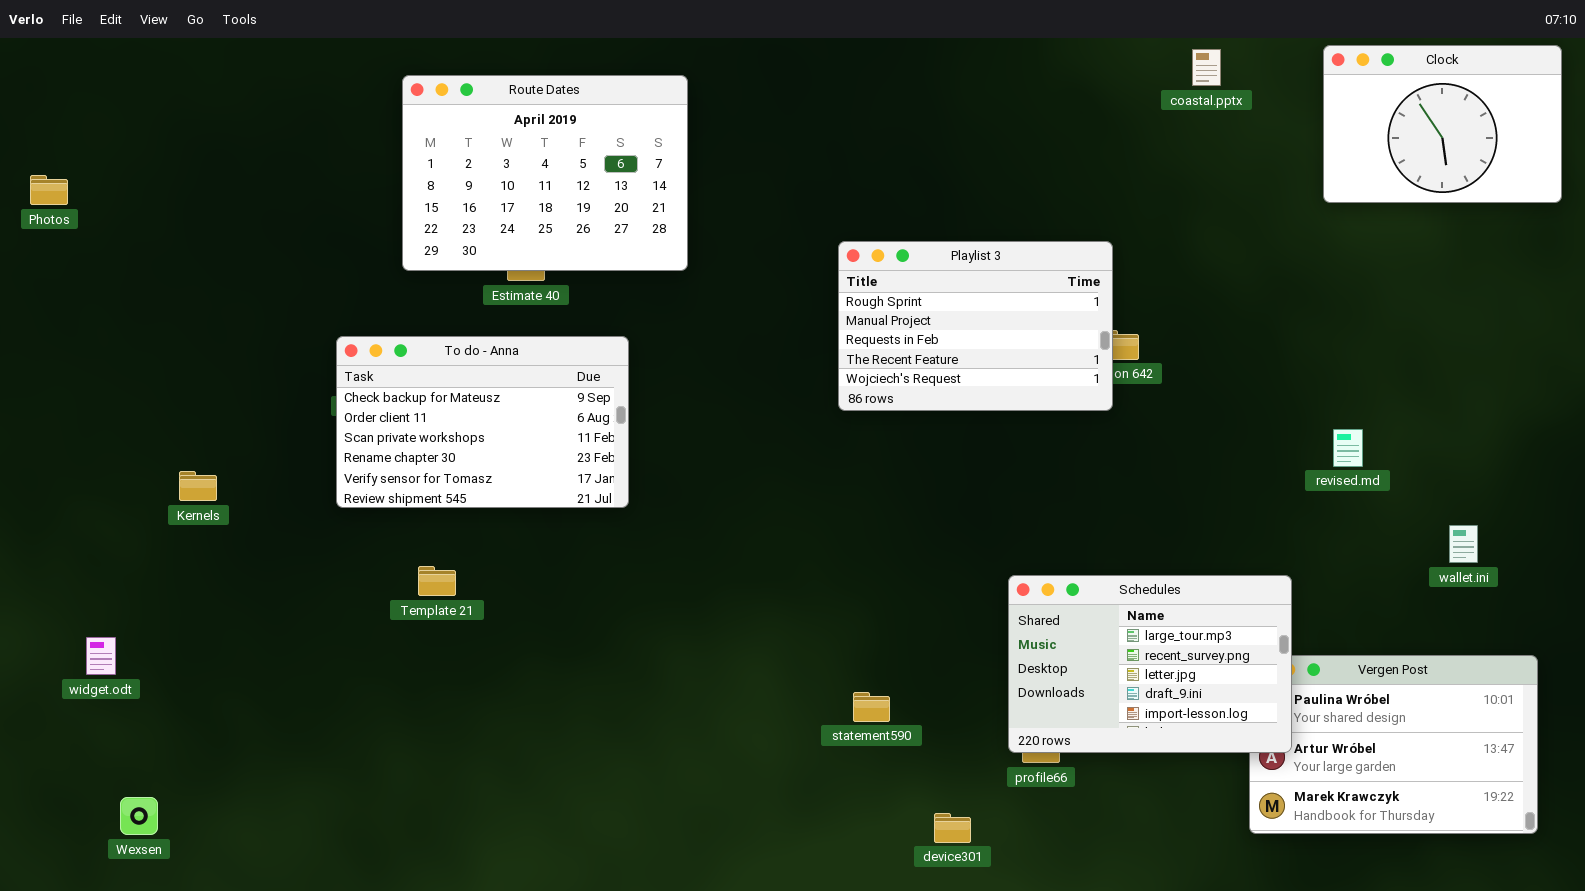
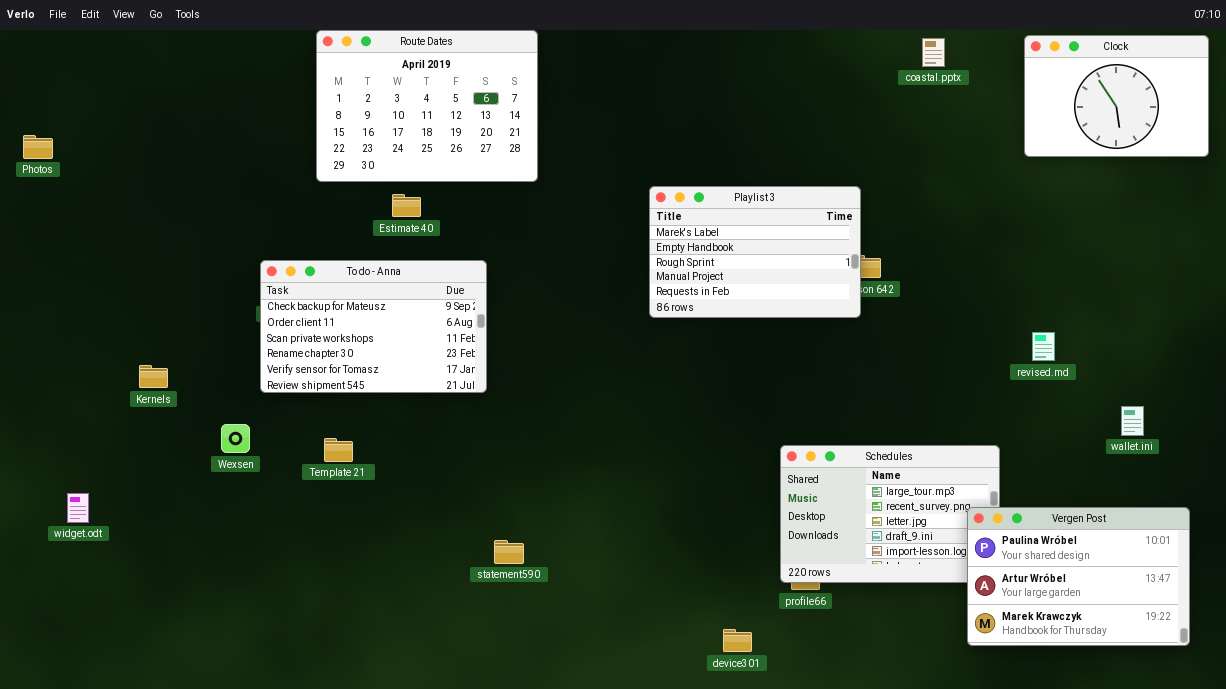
Route Dates: [402,75,688,271] -> [316,30,538,182], moved
Playlist 3: [838,241,1113,411] -> [649,186,861,318], scrolled up 2 rows
Vergen Post: [1249,655,1538,834] -> [967,507,1190,646], raised
statement590: [853,692,890,722] -> [494,540,524,564], moved
Wexsen: [120,797,158,835] -> [221,424,250,453], moved

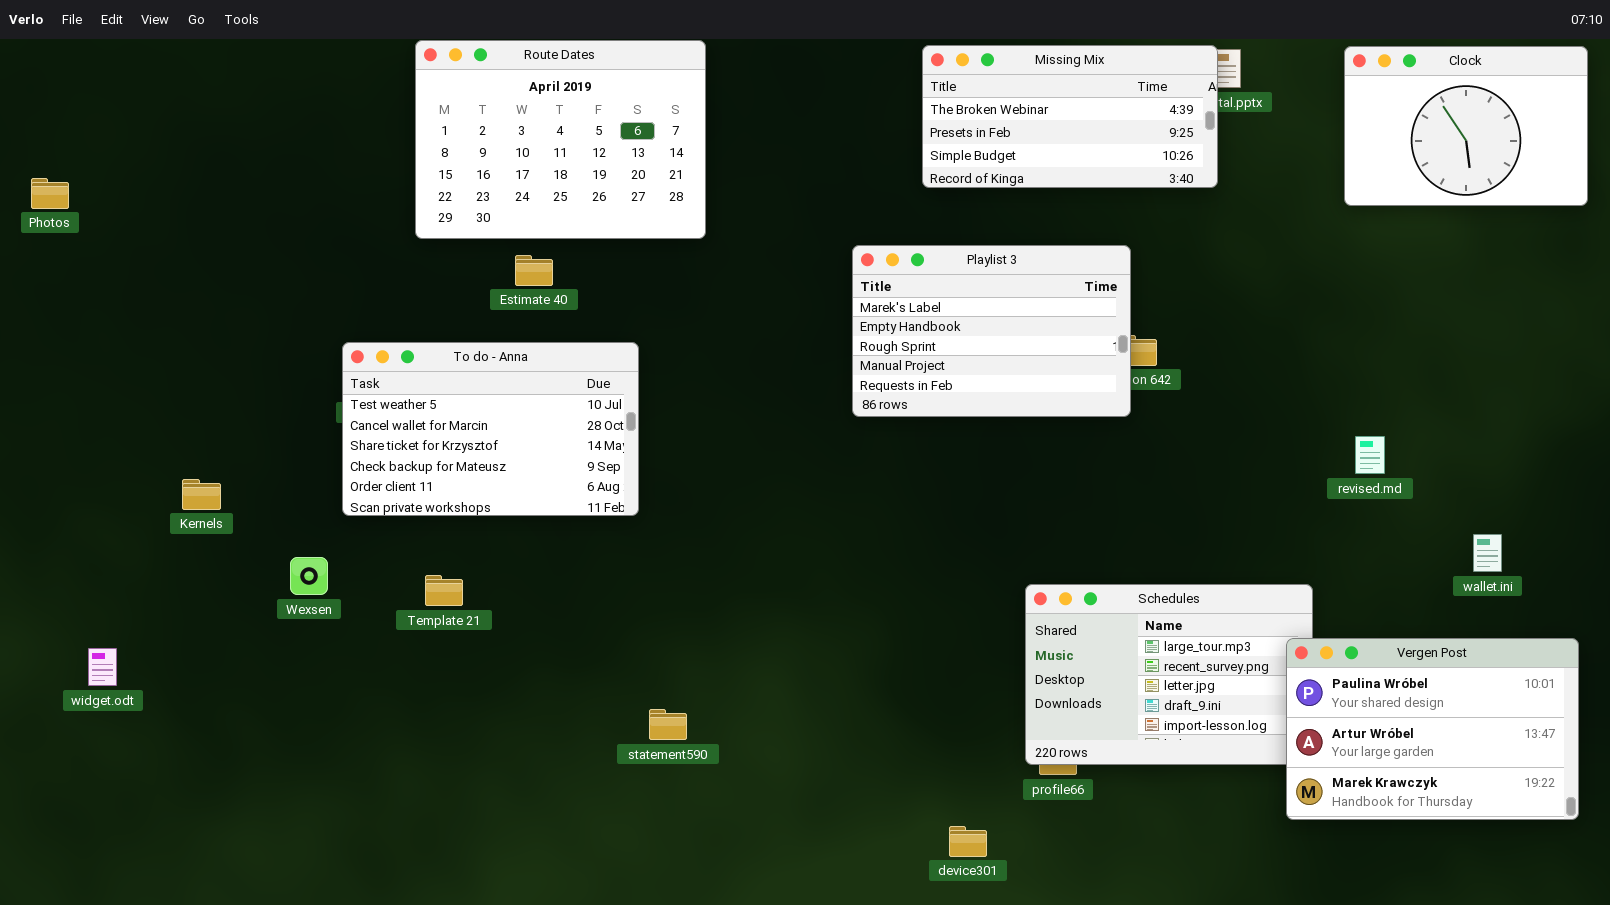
Missing Mix: none -> [922,45,1218,188], opened
To do - Anna: [260,260,487,393] -> [342,342,639,516], scrolled up 3 rows
Vergen Post: [967,507,1190,646] -> [1286,638,1579,820], moved

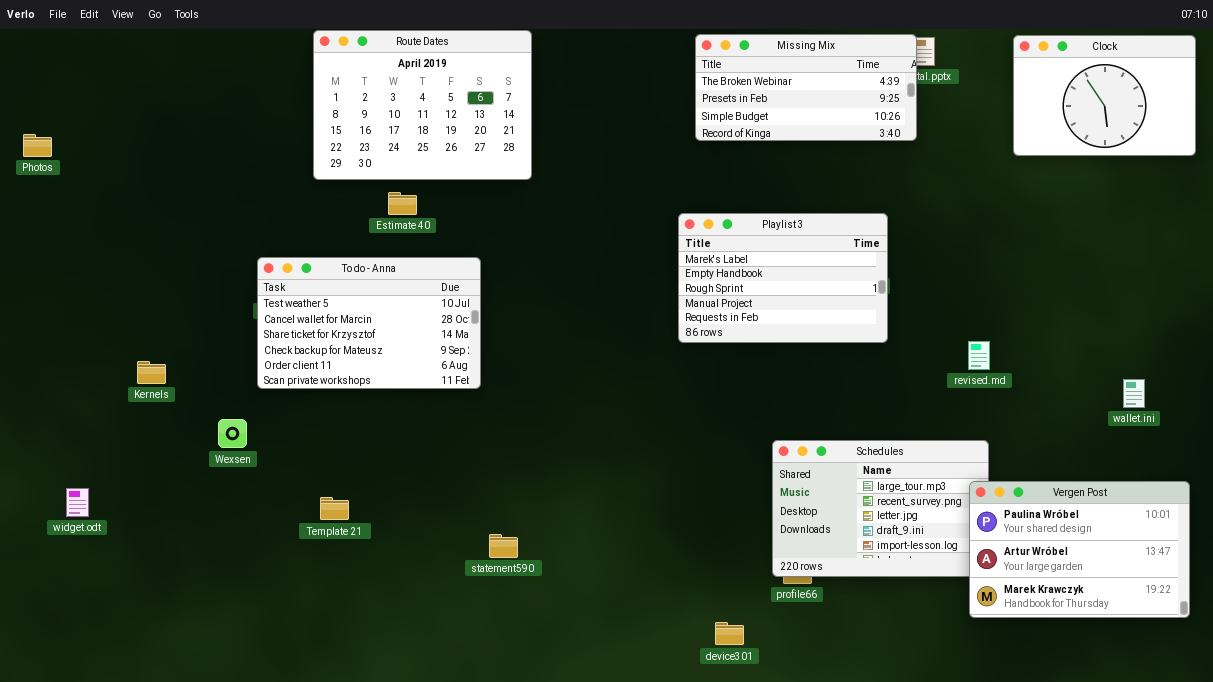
Playlist 3: [852,245,1131,417] -> [678,213,888,343], moved
revised.md: [1355,436,1385,474] -> [968,341,990,370], moved
wallet.ini: [1473,534,1502,572] -> [1123,379,1145,408], moved
Template 21: [425,575,463,606] -> [320,497,349,520], moved

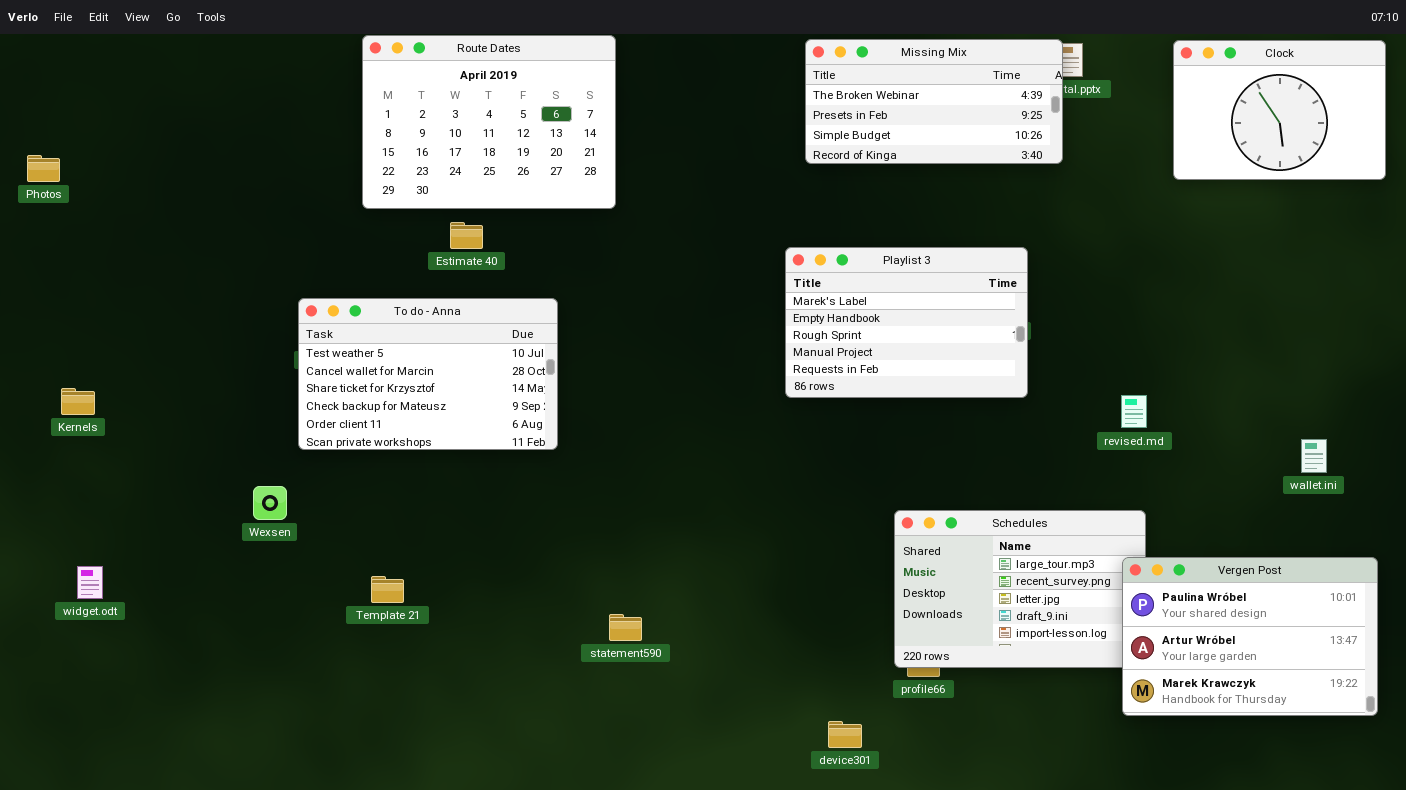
Kernels: [137,361,166,384] -> [61,388,95,415], moved
statement590: [489,534,518,558] -> [609,614,642,641], moved

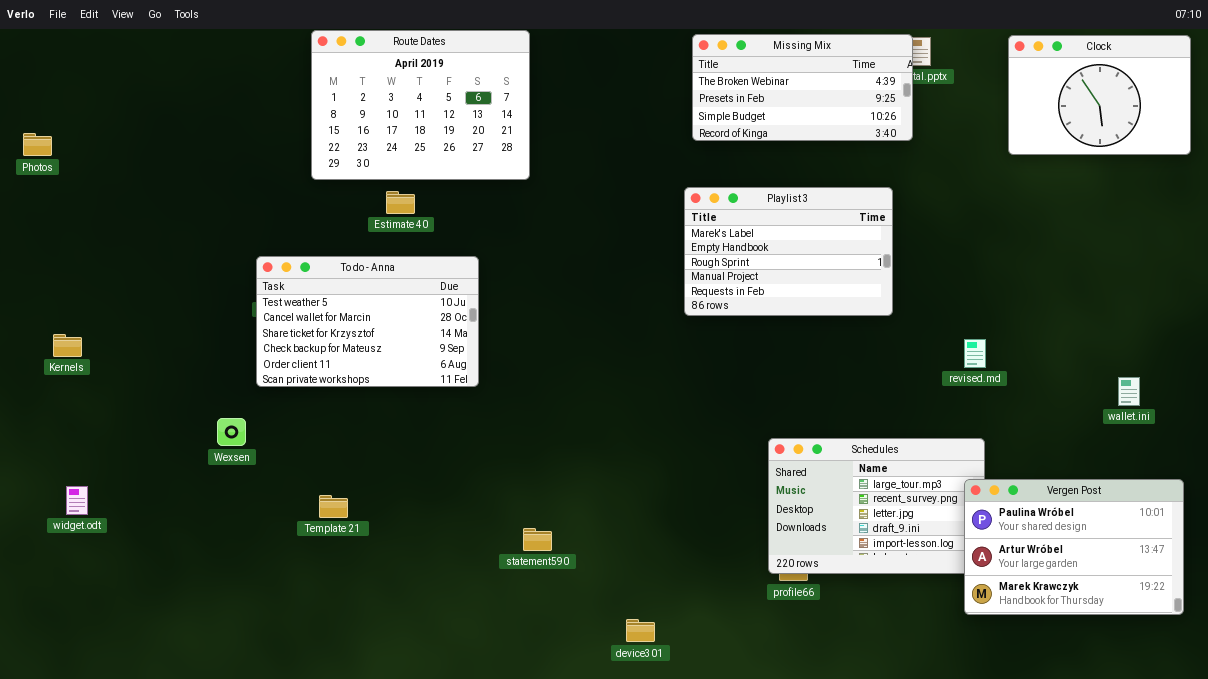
Playlist 3: [785,247,1028,398] -> [684,187,893,316], moved
device301: [828,721,862,748] -> [626,619,655,642], moved

